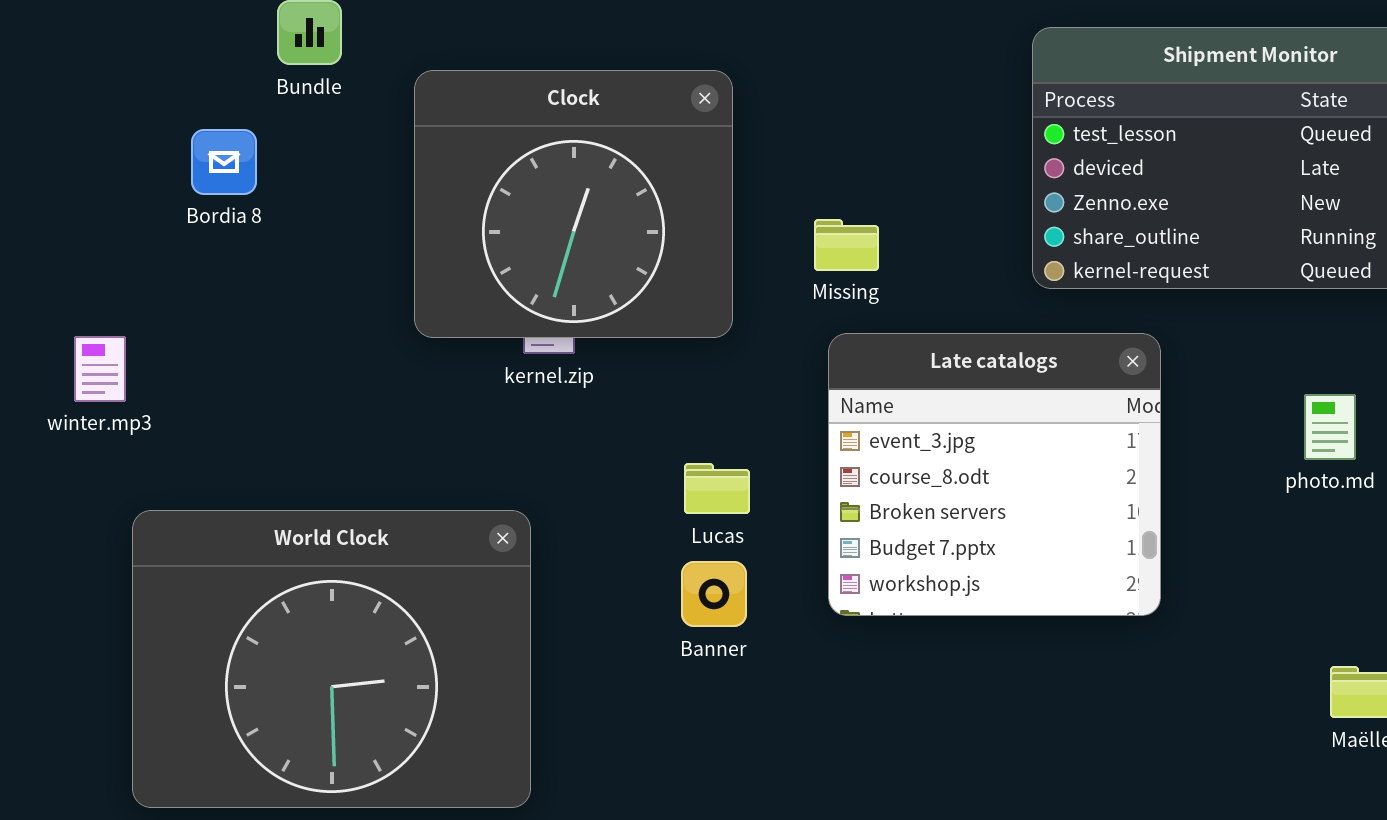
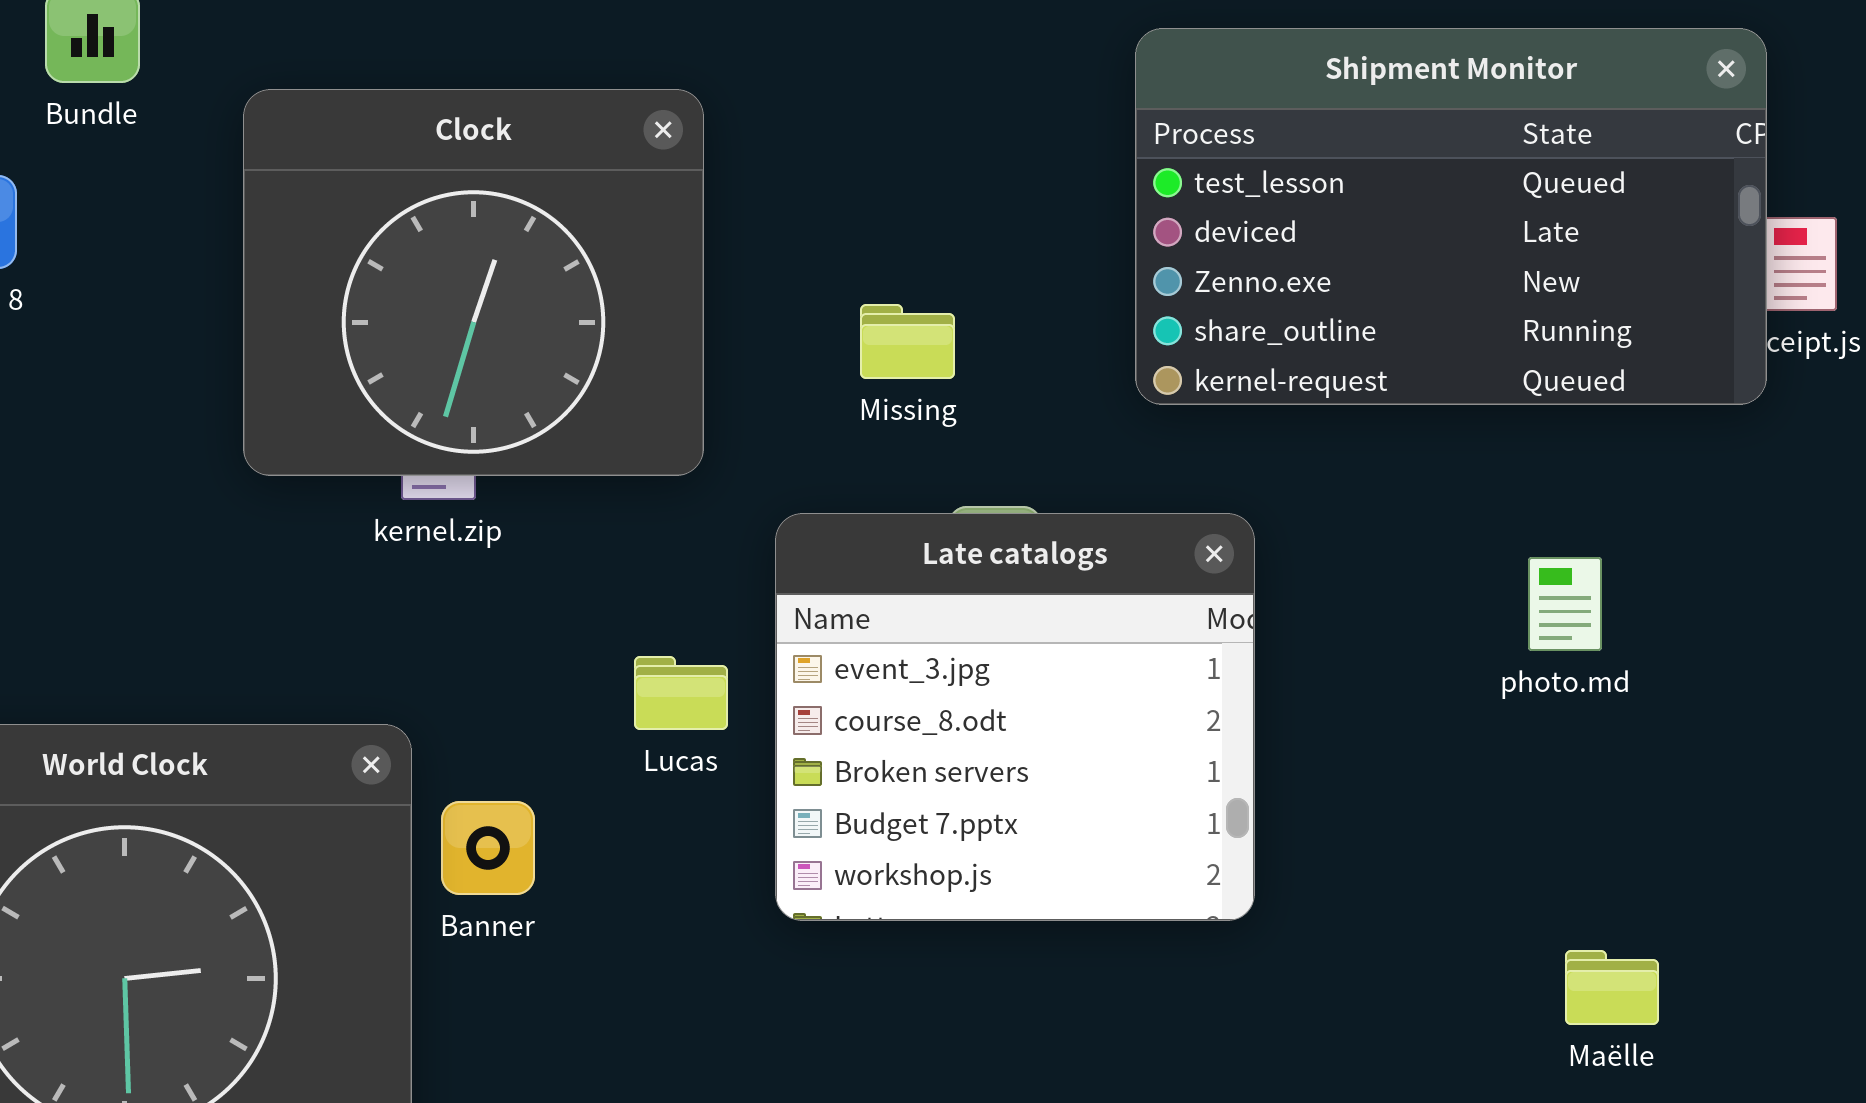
Missing: [814,219,879,271] -> [860,304,955,379], moved
Late catalogs: [828,333,1161,616] -> [775,513,1255,921], moved
Banner: [681,561,747,627] -> [441,801,535,895], moved

